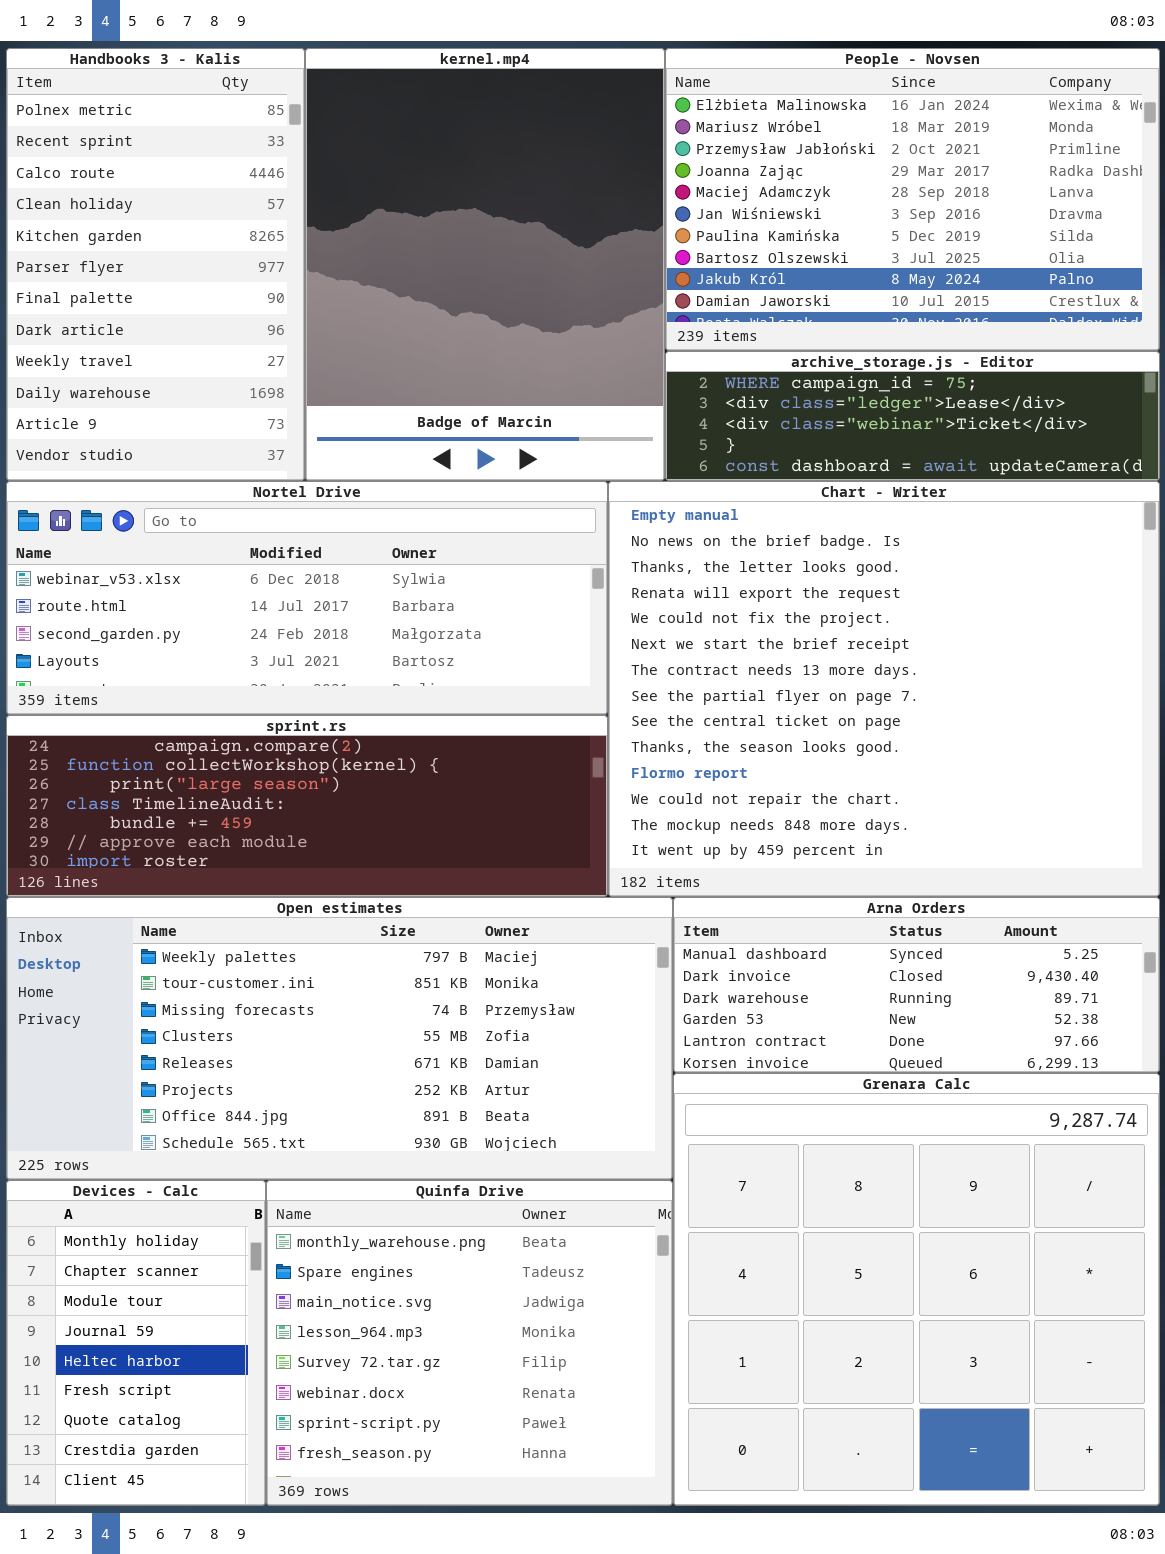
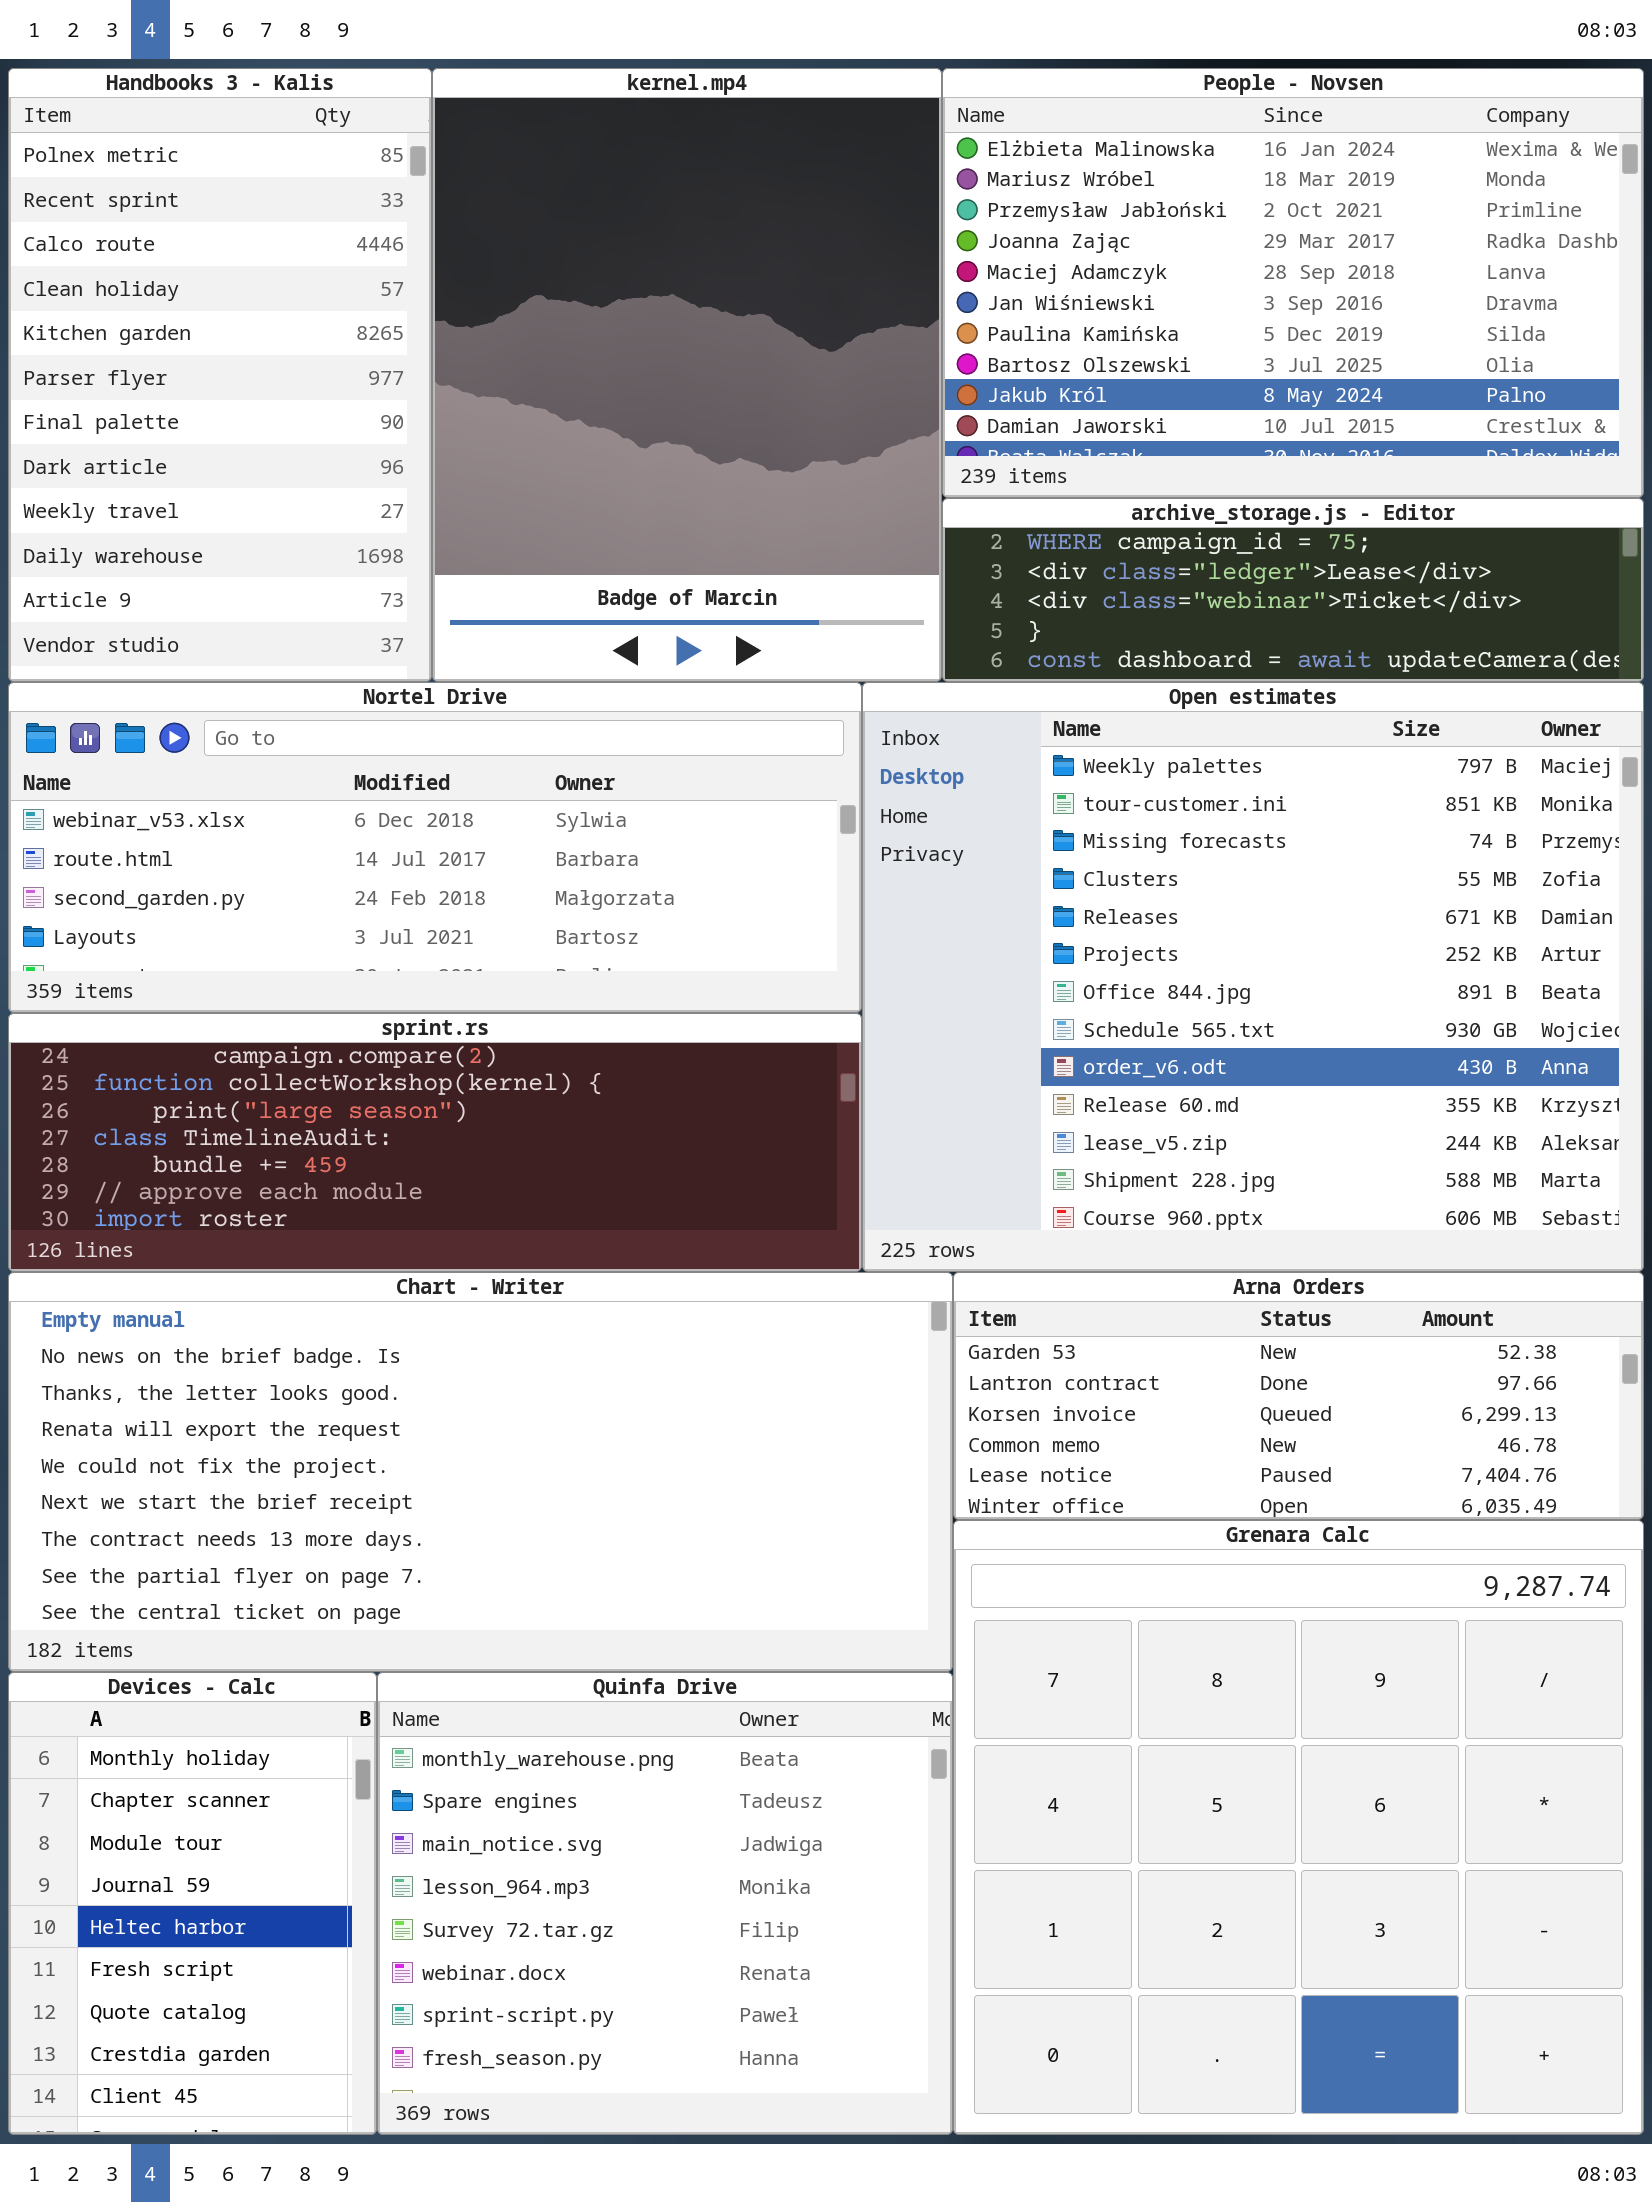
Chart - Writer: [608,481,1160,897] -> [8,1272,953,1672], moved, resized
Open estimates: [6,897,673,1180] -> [862,682,1644,1272], moved, resized
Arna Orders: [673,897,1160,1073] -> [953,1272,1644,1520], scrolled down 3 rows

